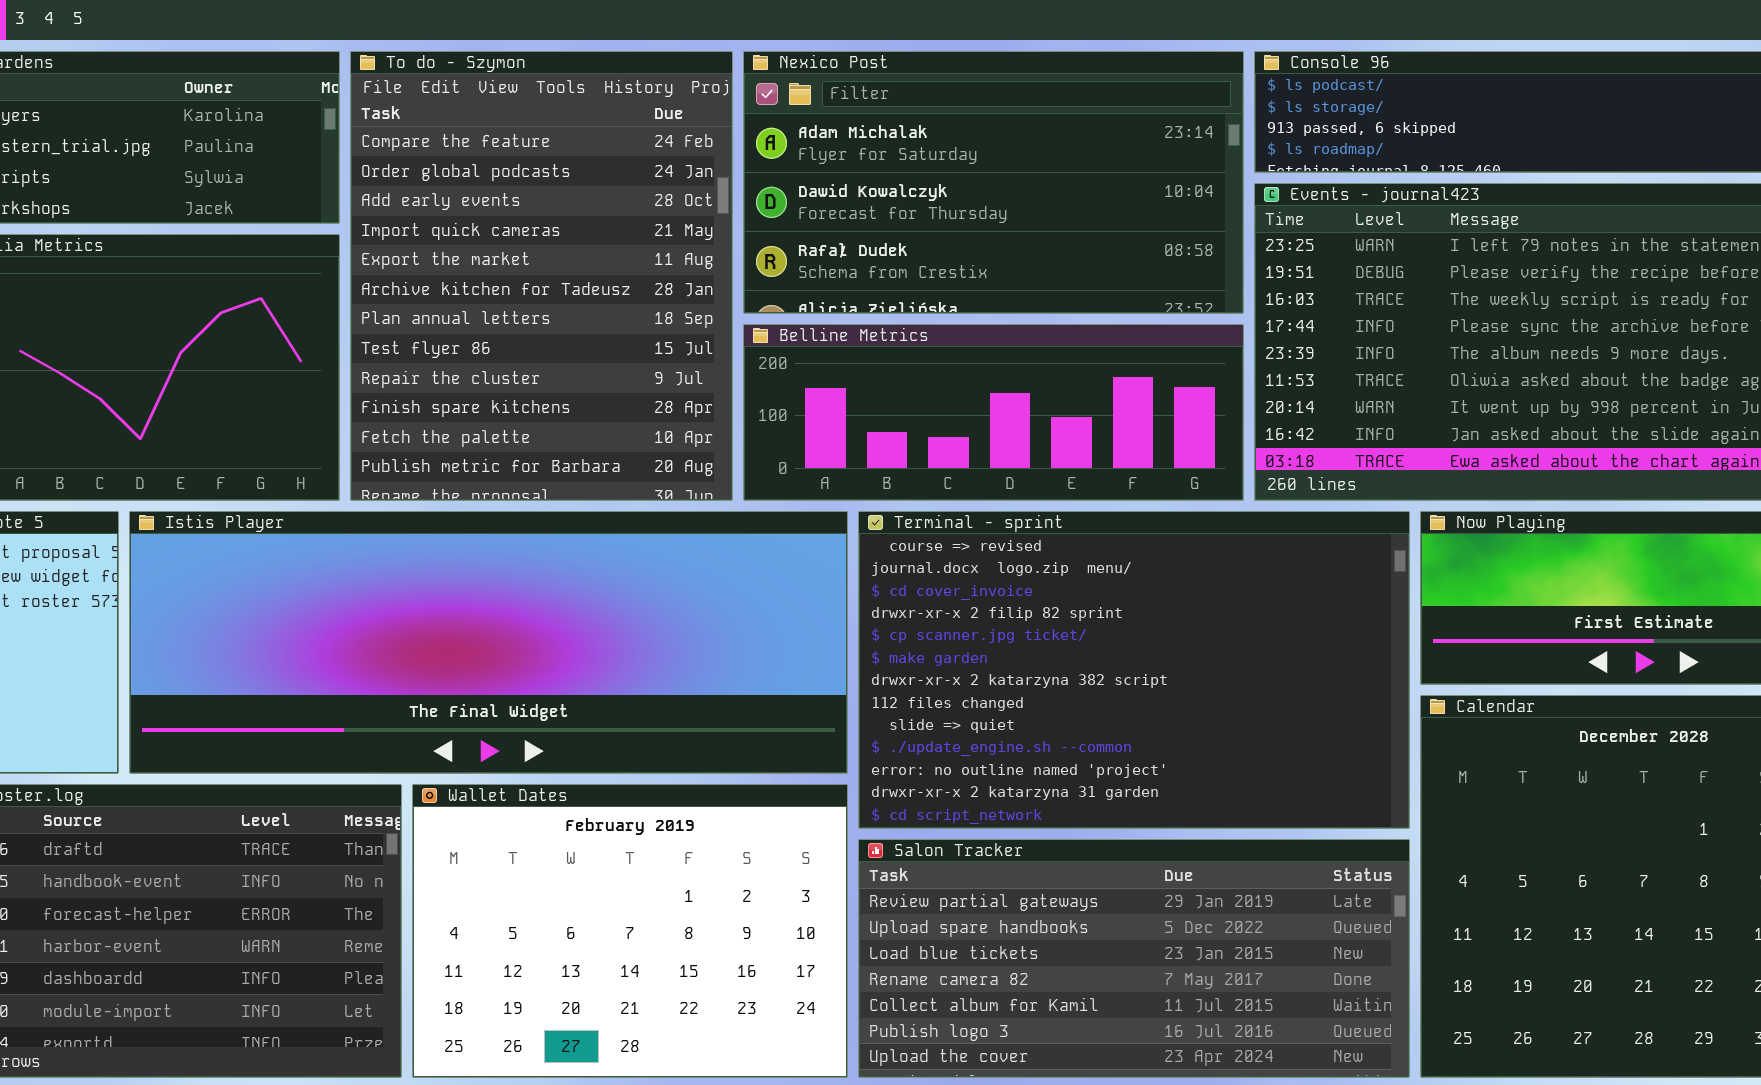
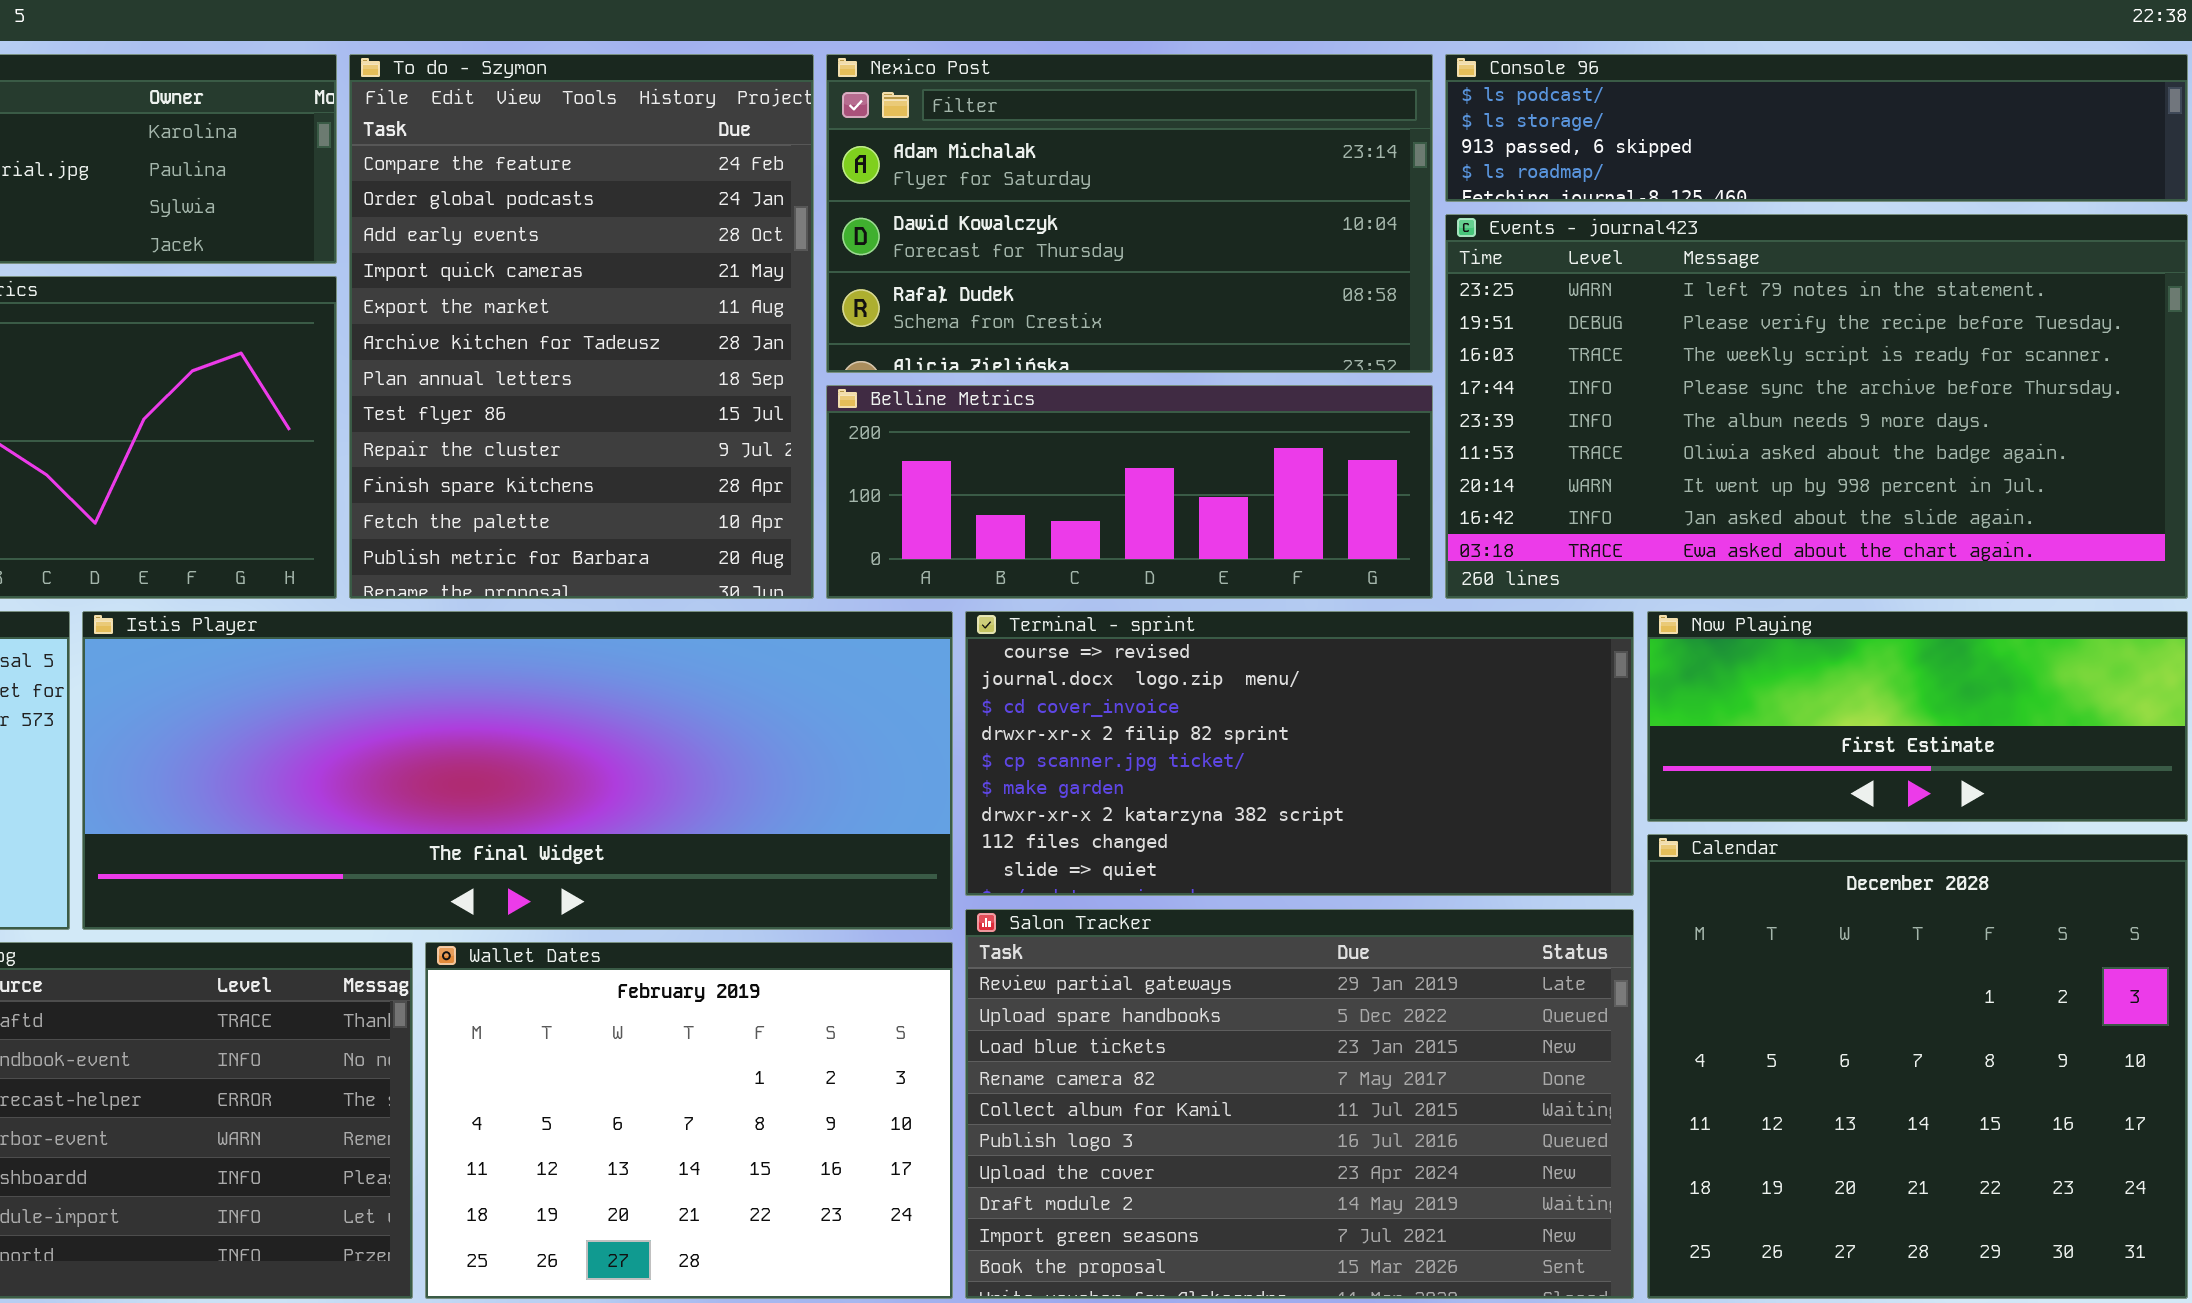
Terminal - sprint: [858,511,1410,829] -> [965,611,1634,896], resized
Salon Tracker: [858,839,1410,1078] -> [965,909,1634,1299], resized

